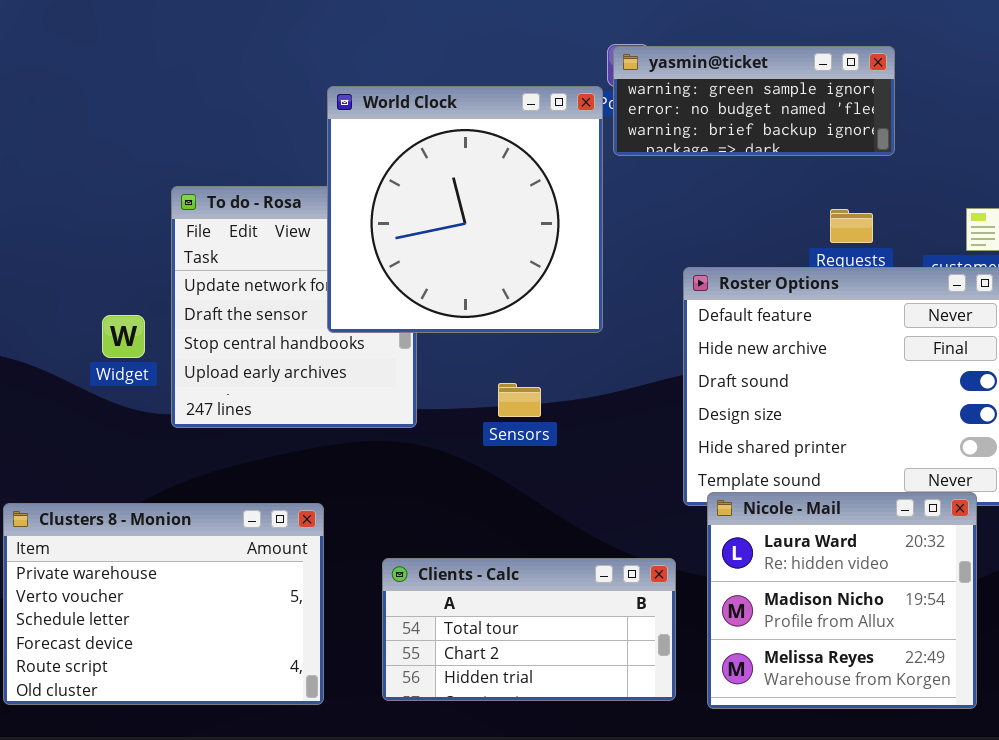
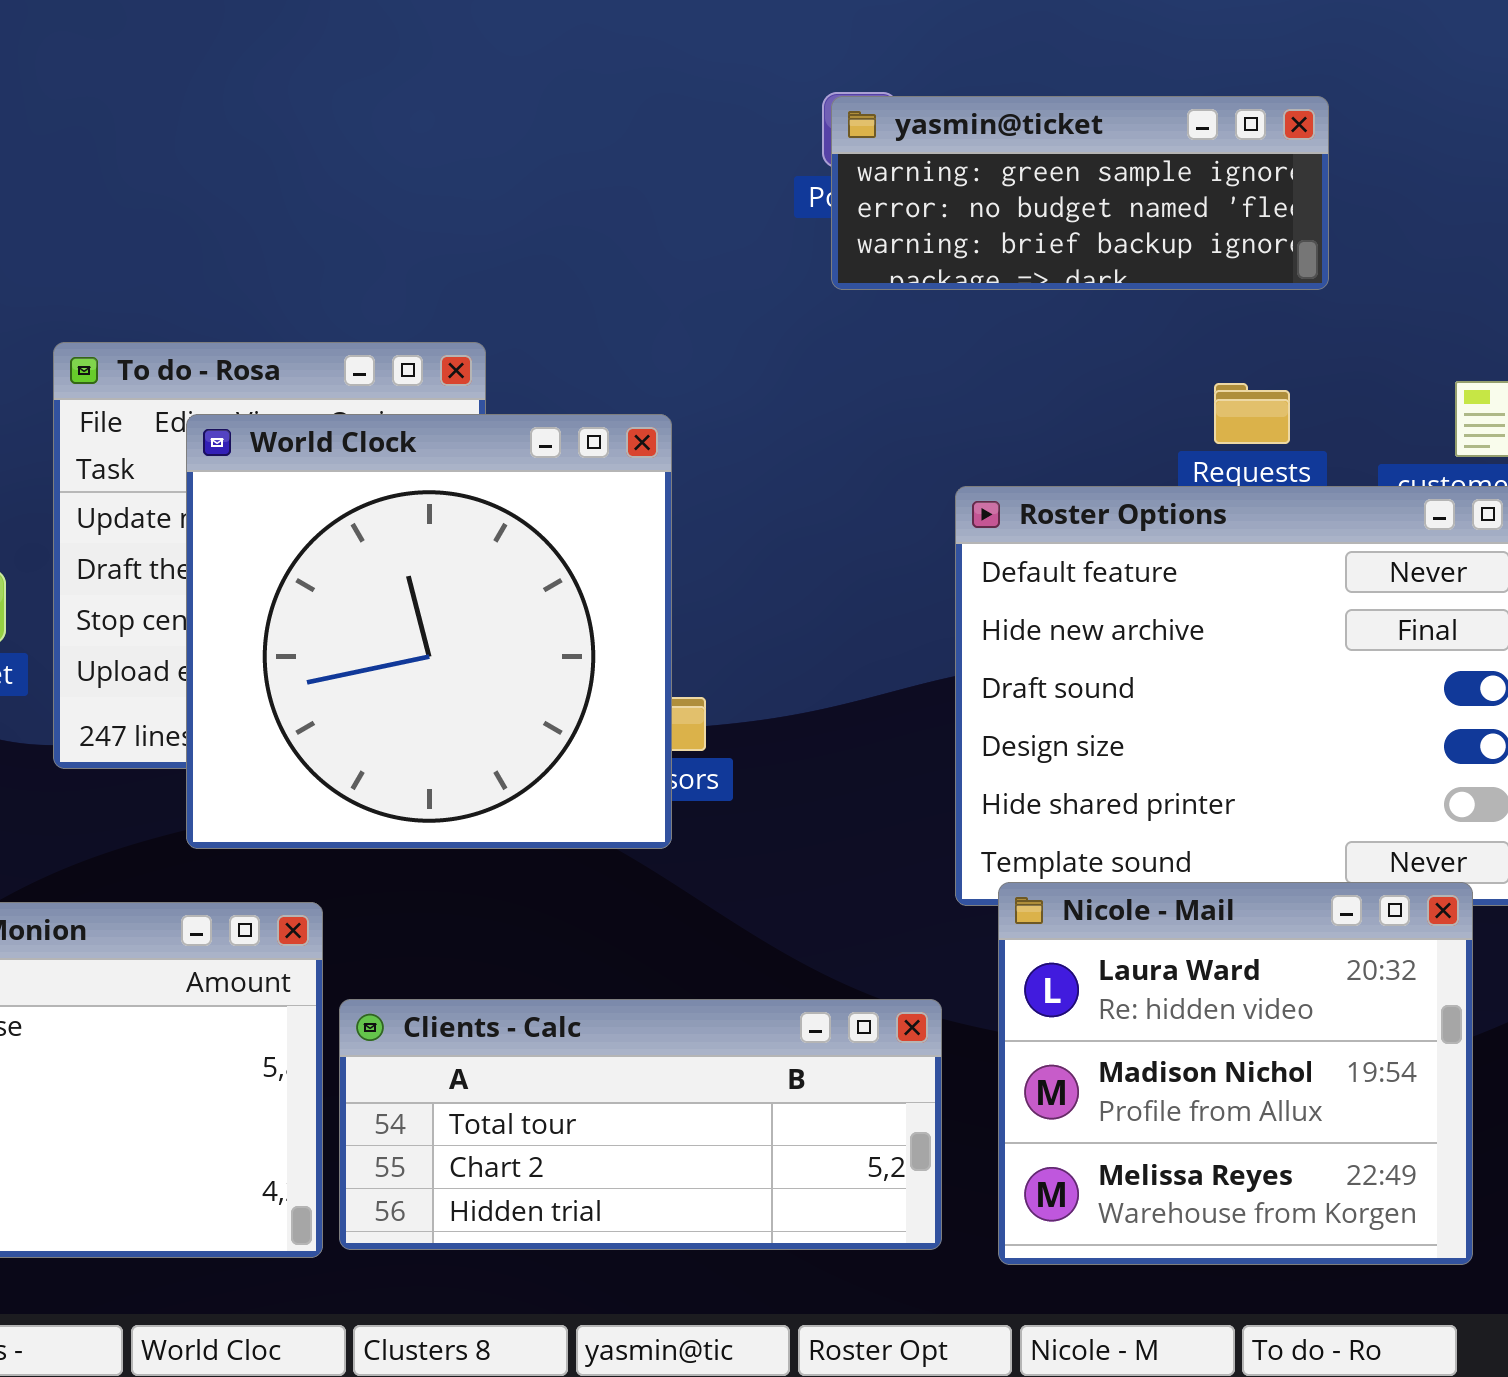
World Clock: [327,86,603,333] -> [186,414,672,849], moved
Clients - Calc: [382,558,676,701] -> [339,999,942,1250], resized

